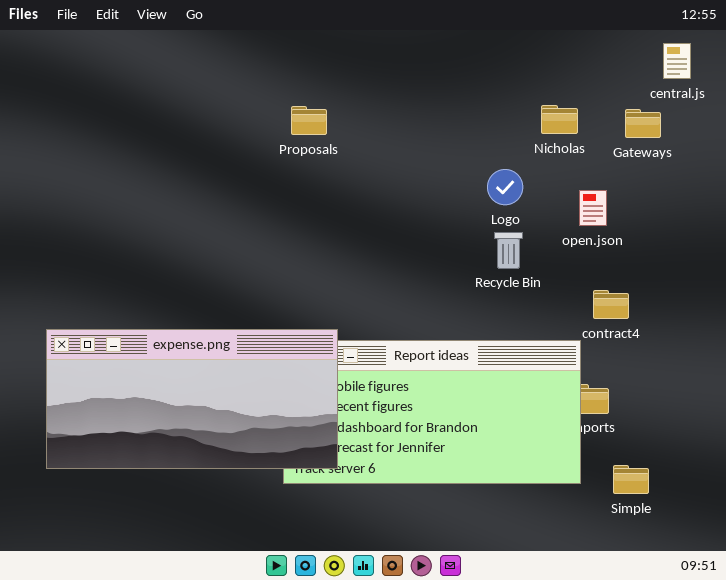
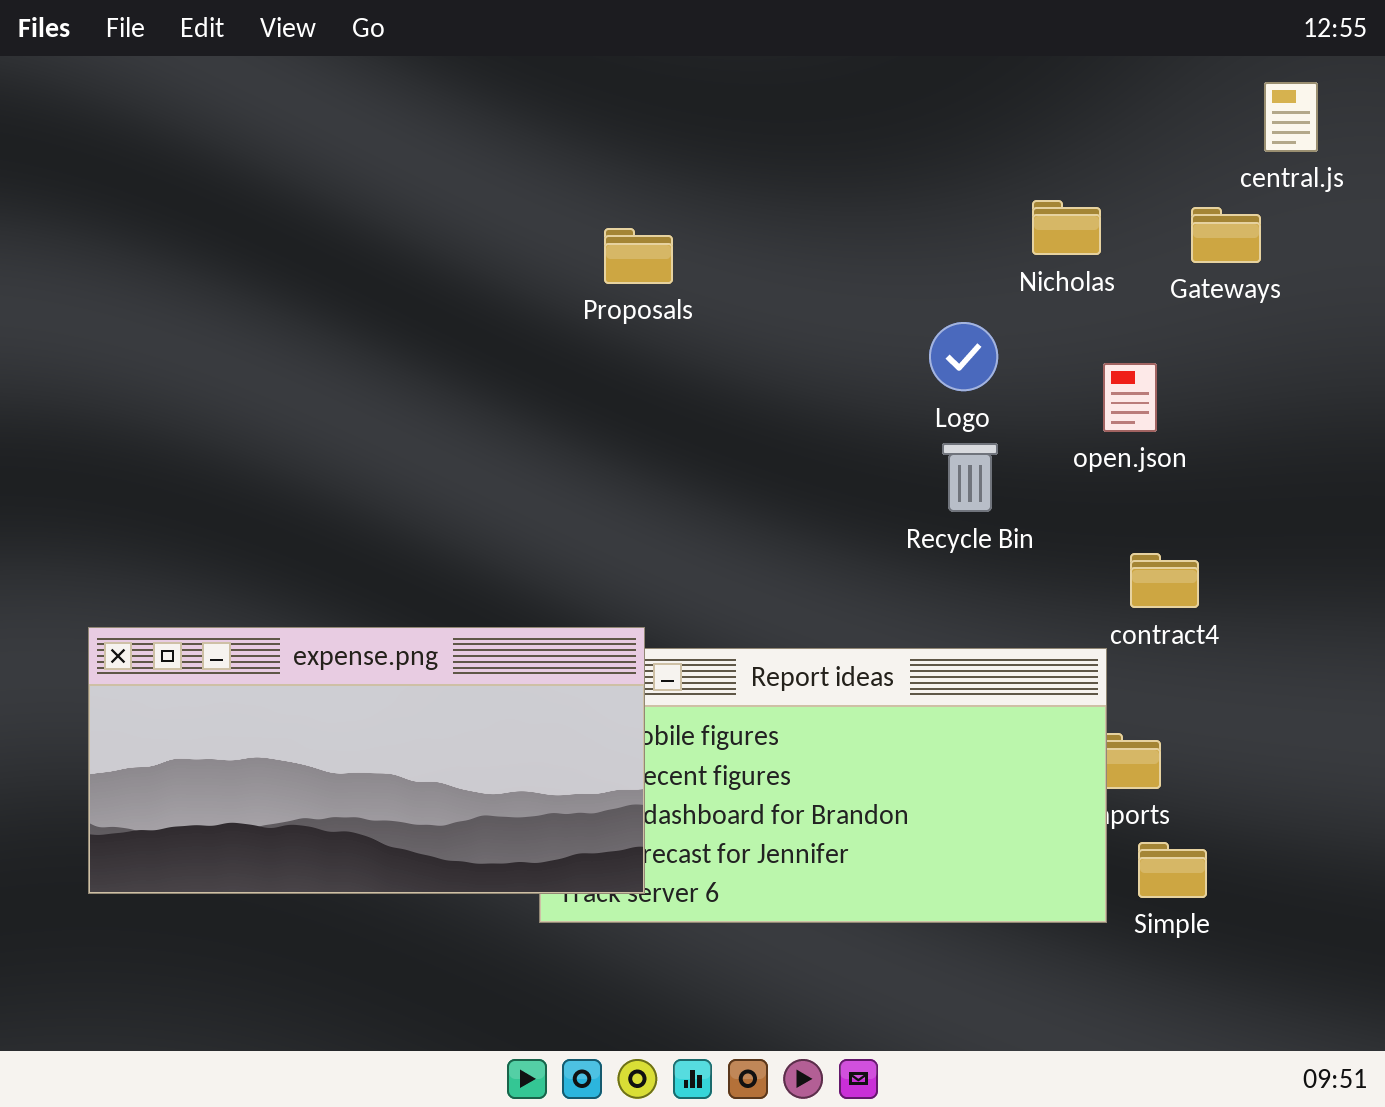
Proposals: [291,106,327,135] -> [604,228,673,284], moved
Simple: [613,465,649,494] -> [1138,842,1207,898], moved

